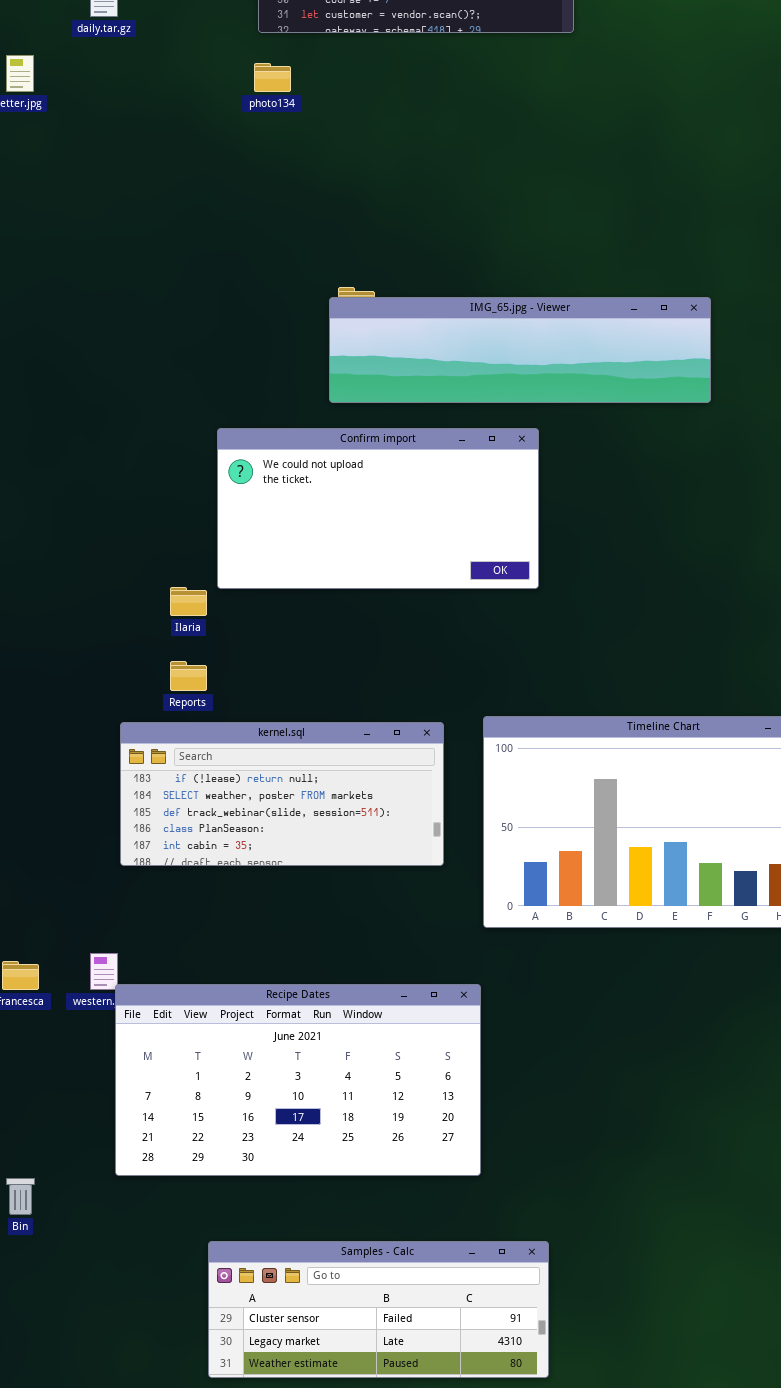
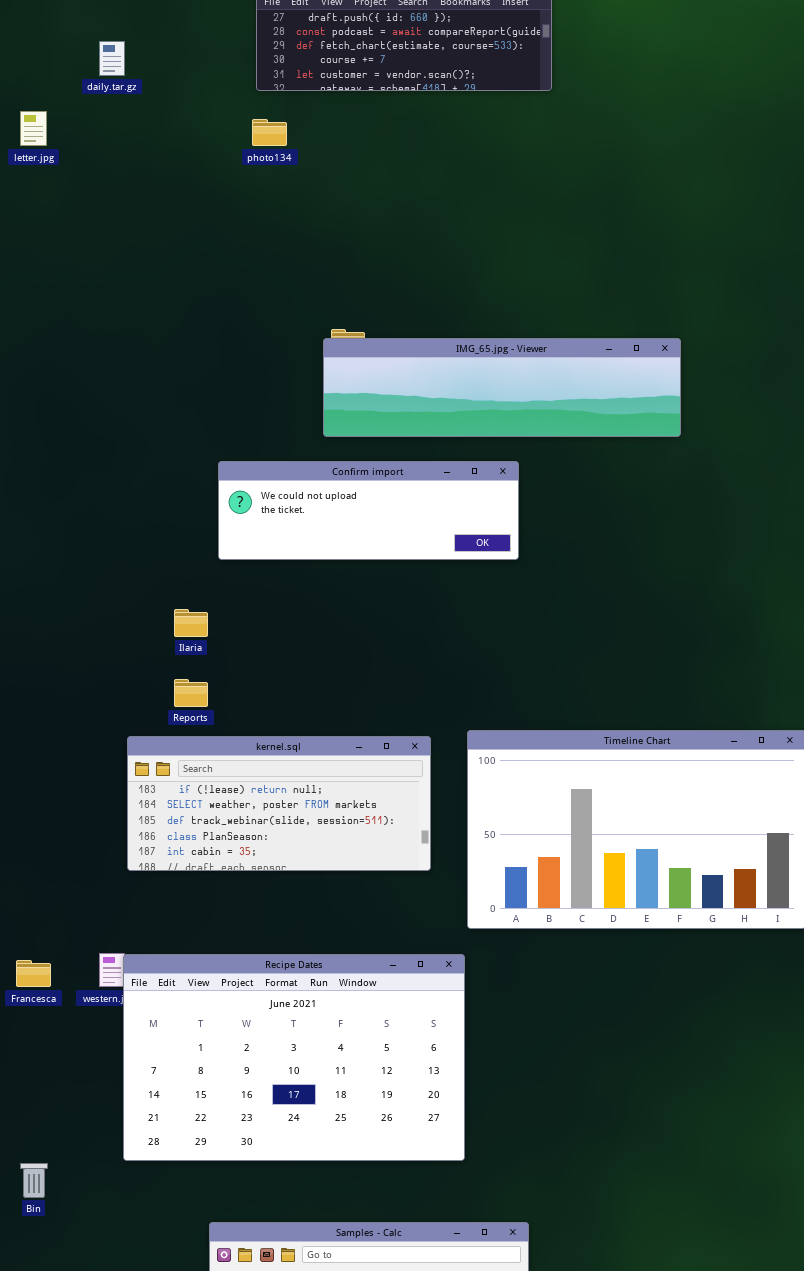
Confirm import: [217,428,539,589] -> [218,461,519,560], resized
Recipe Dates: [115,984,481,1176] -> [123,954,465,1161], resized

